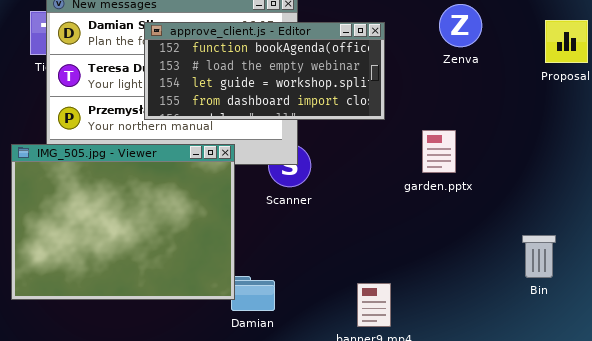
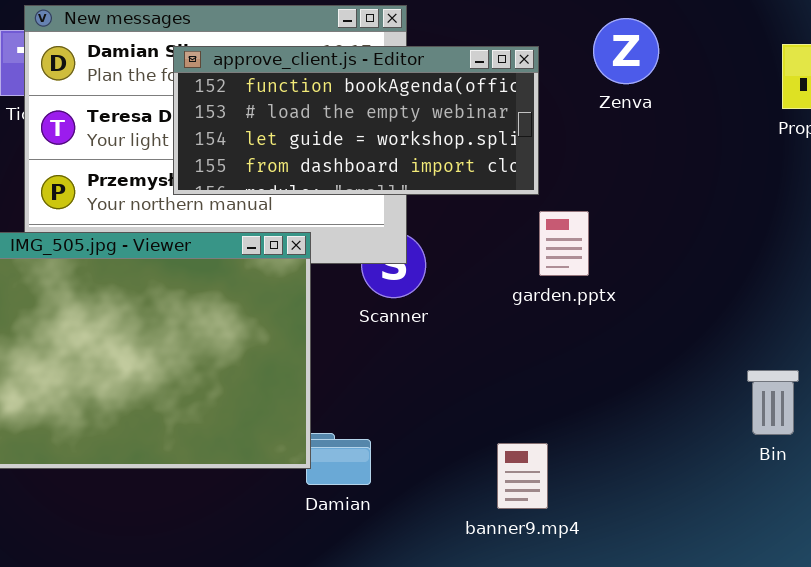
Zenva: [439,4,482,47] -> [593,18,659,84], moved
garden.pptx: [422,130,456,173] -> [539,211,589,276], moved

